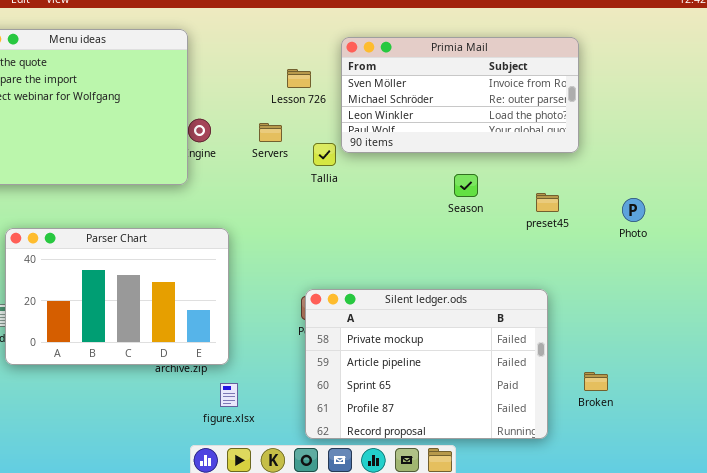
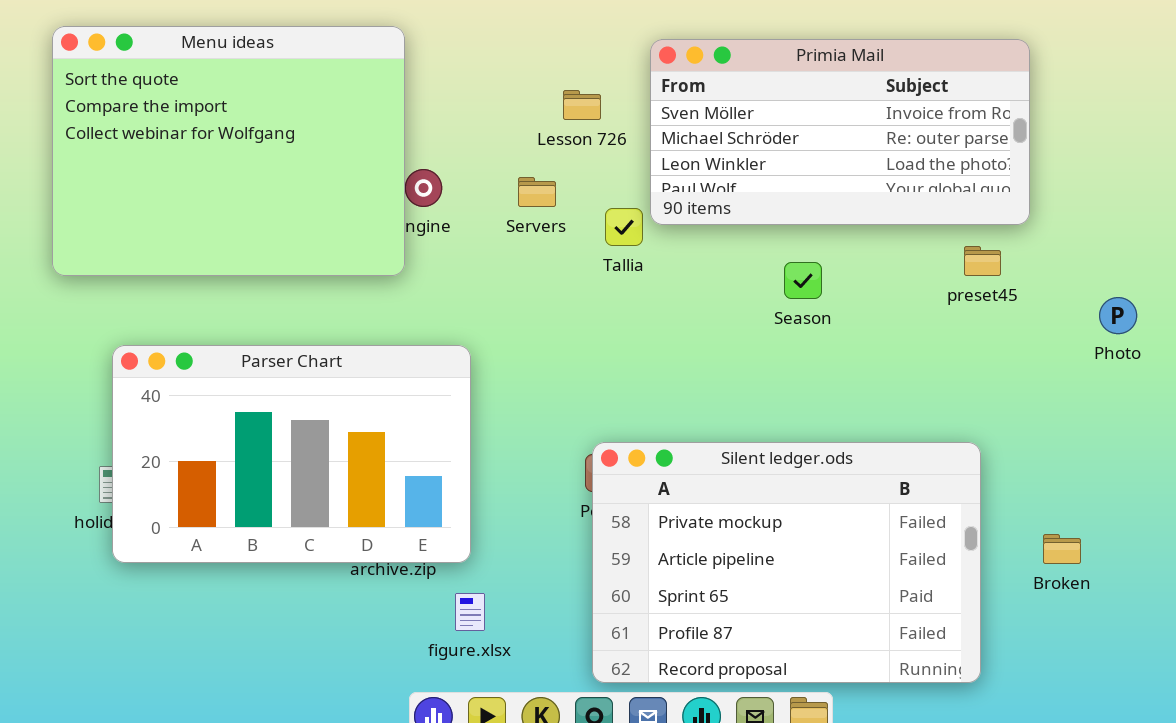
Season: [454,174,478,197] -> [784,262,822,299], moved
preset45: [536,193,559,212] -> [964,246,1001,276], moved
Broken: [584,372,608,391] -> [1043,534,1081,564], moved

